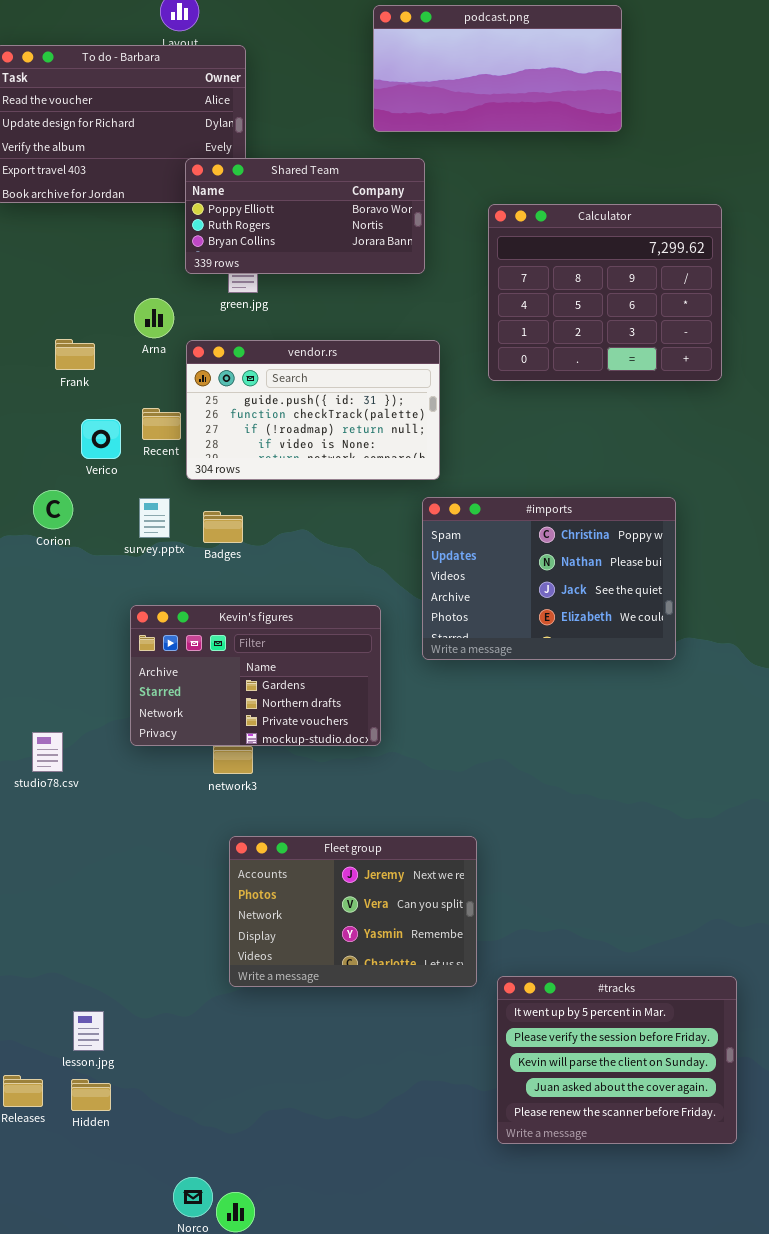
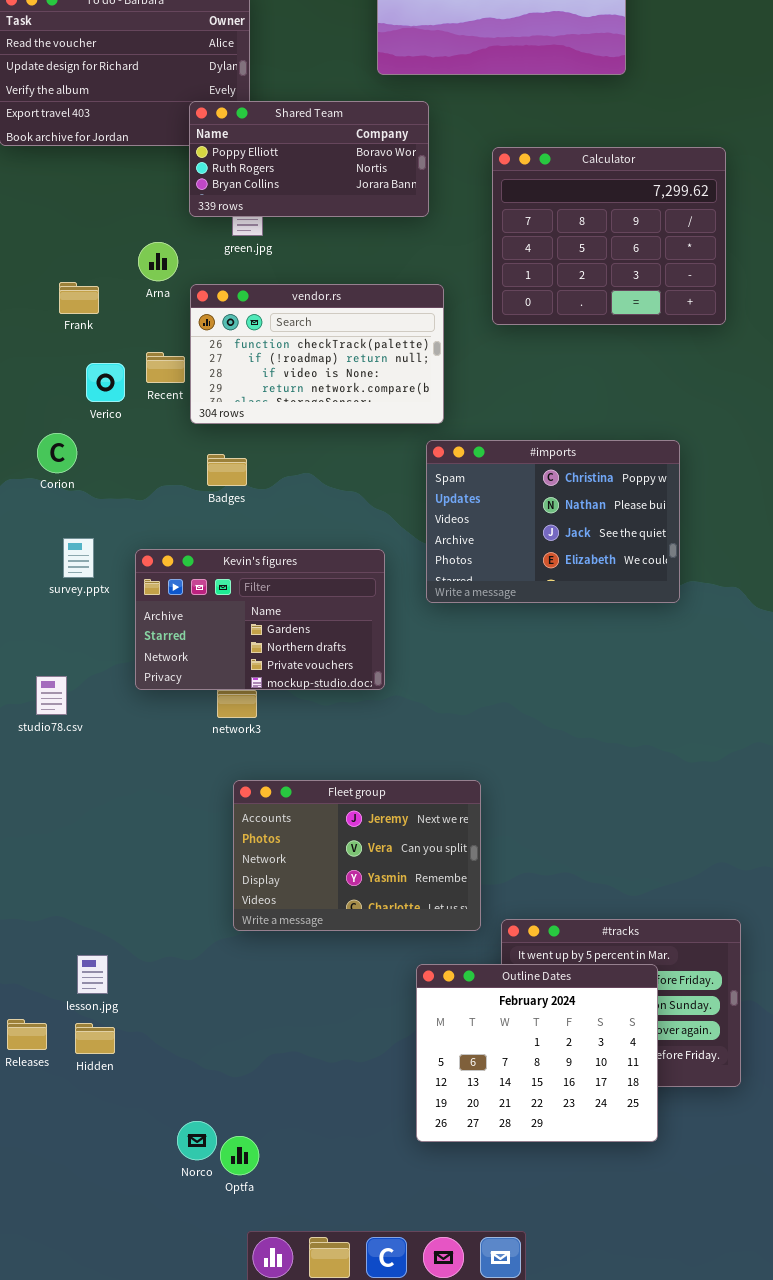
vendor.rs: [186,340,440,480] -> [190,284,444,424], scrolled down 1 row
survey.pptx: [139,498,170,538] -> [63,538,94,578], moved
Outline Dates: none -> [416,964,658,1142], opened

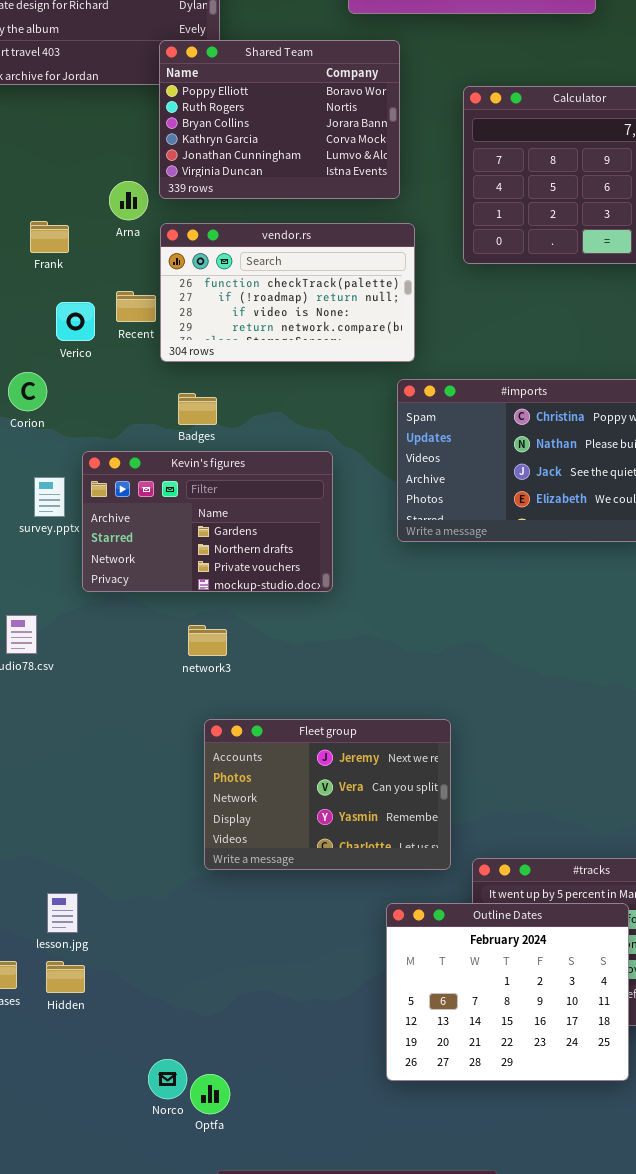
Shared Team: [189,101,429,217] -> [159,40,400,199], resized
Kevin's figures: [135,549,385,690] -> [82,451,333,592], moved

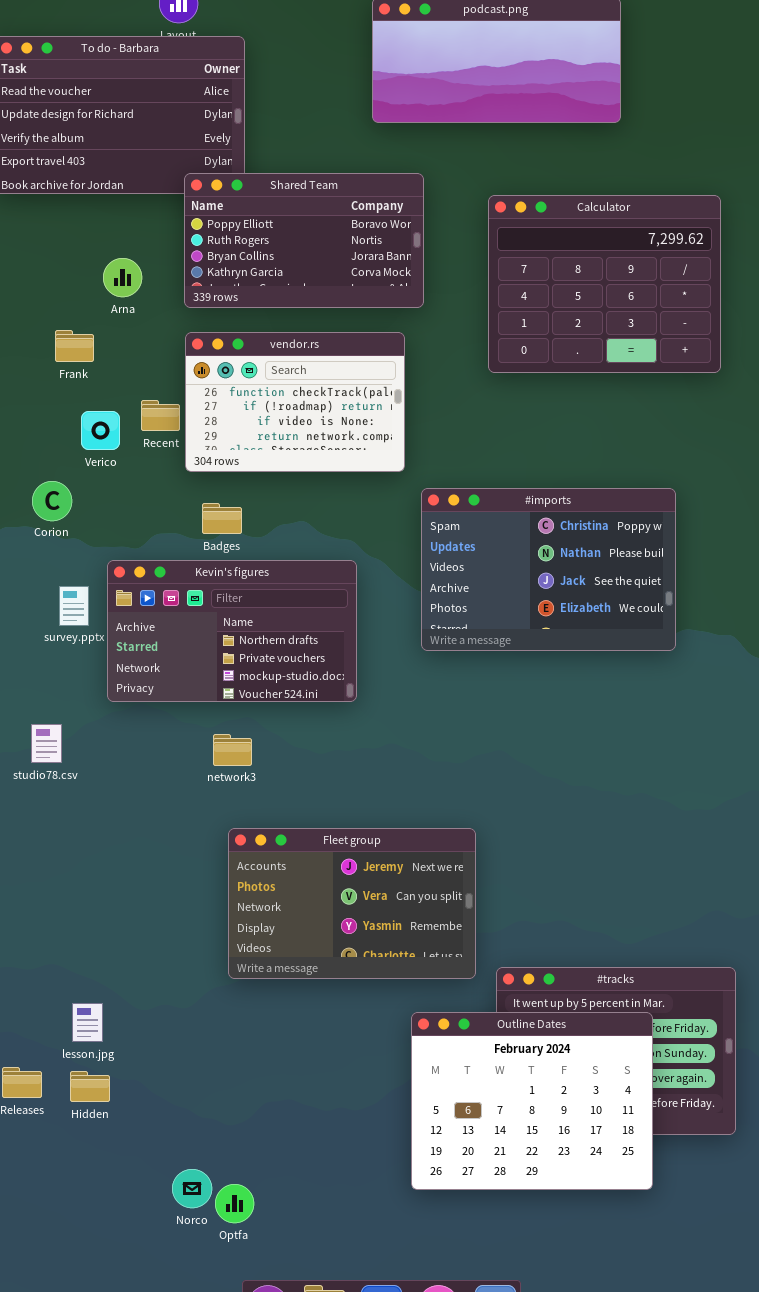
Shared Team: [159,40,400,199] -> [184,173,424,308], resized
Arna: [109,181,148,220] -> [103,258,142,297], moved
vendor.rs: [160,223,415,362] -> [185,332,405,472], resized
Kevin's figures: [82,451,333,592] -> [107,560,357,702], scrolled down 1 row

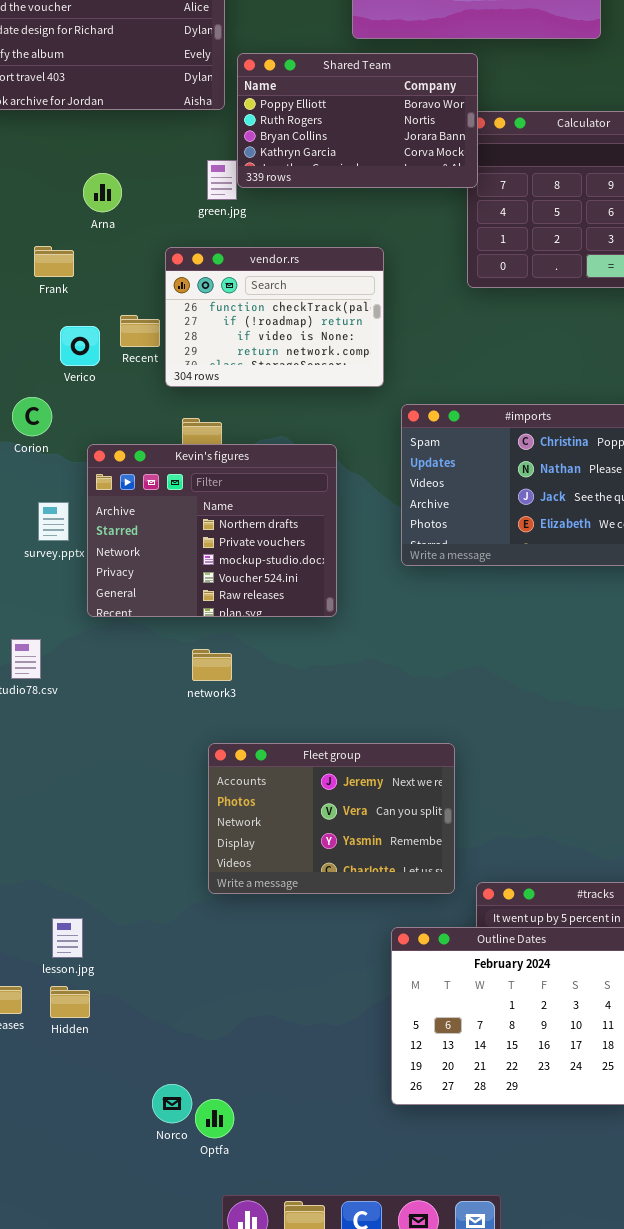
Shared Team: [184,173,424,308] -> [237,53,478,188], moved
Kevin's figures: [107,560,357,702] -> [87,444,337,617], resized

